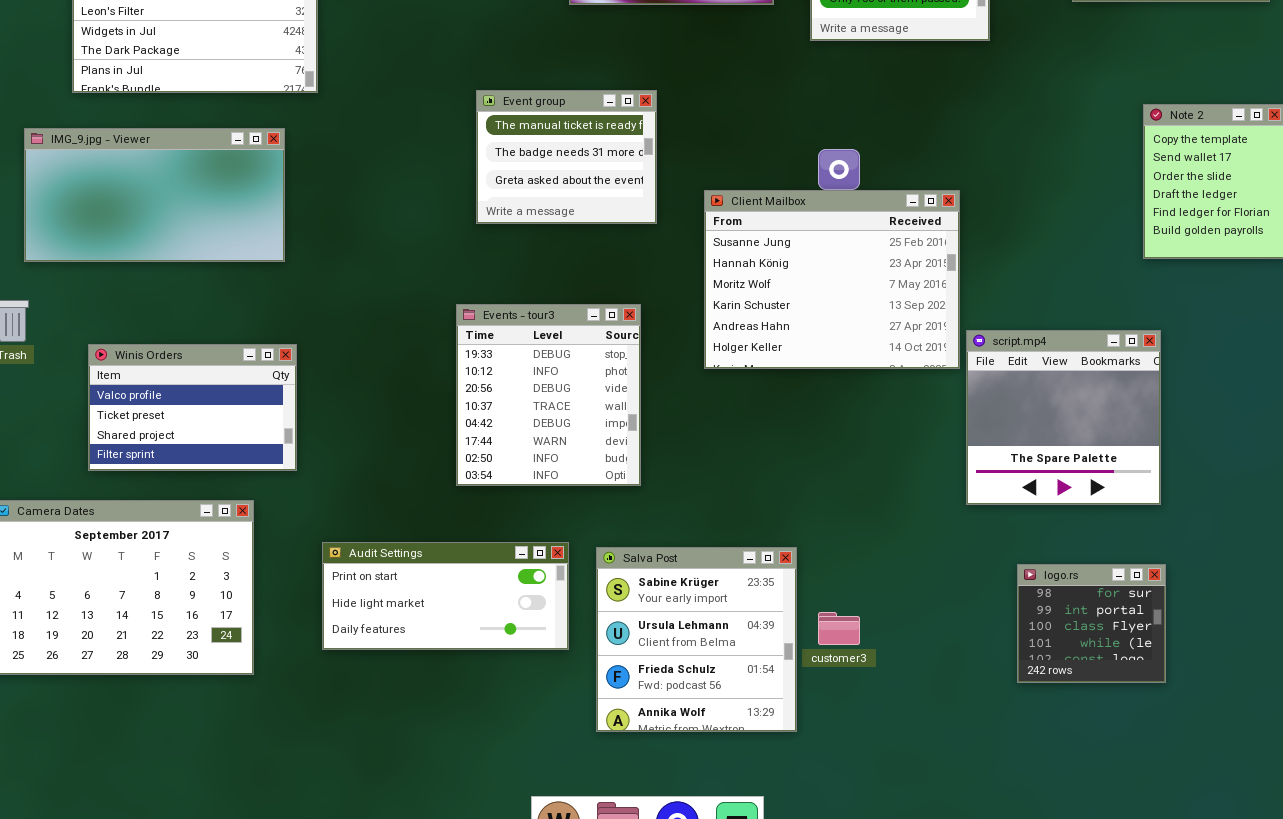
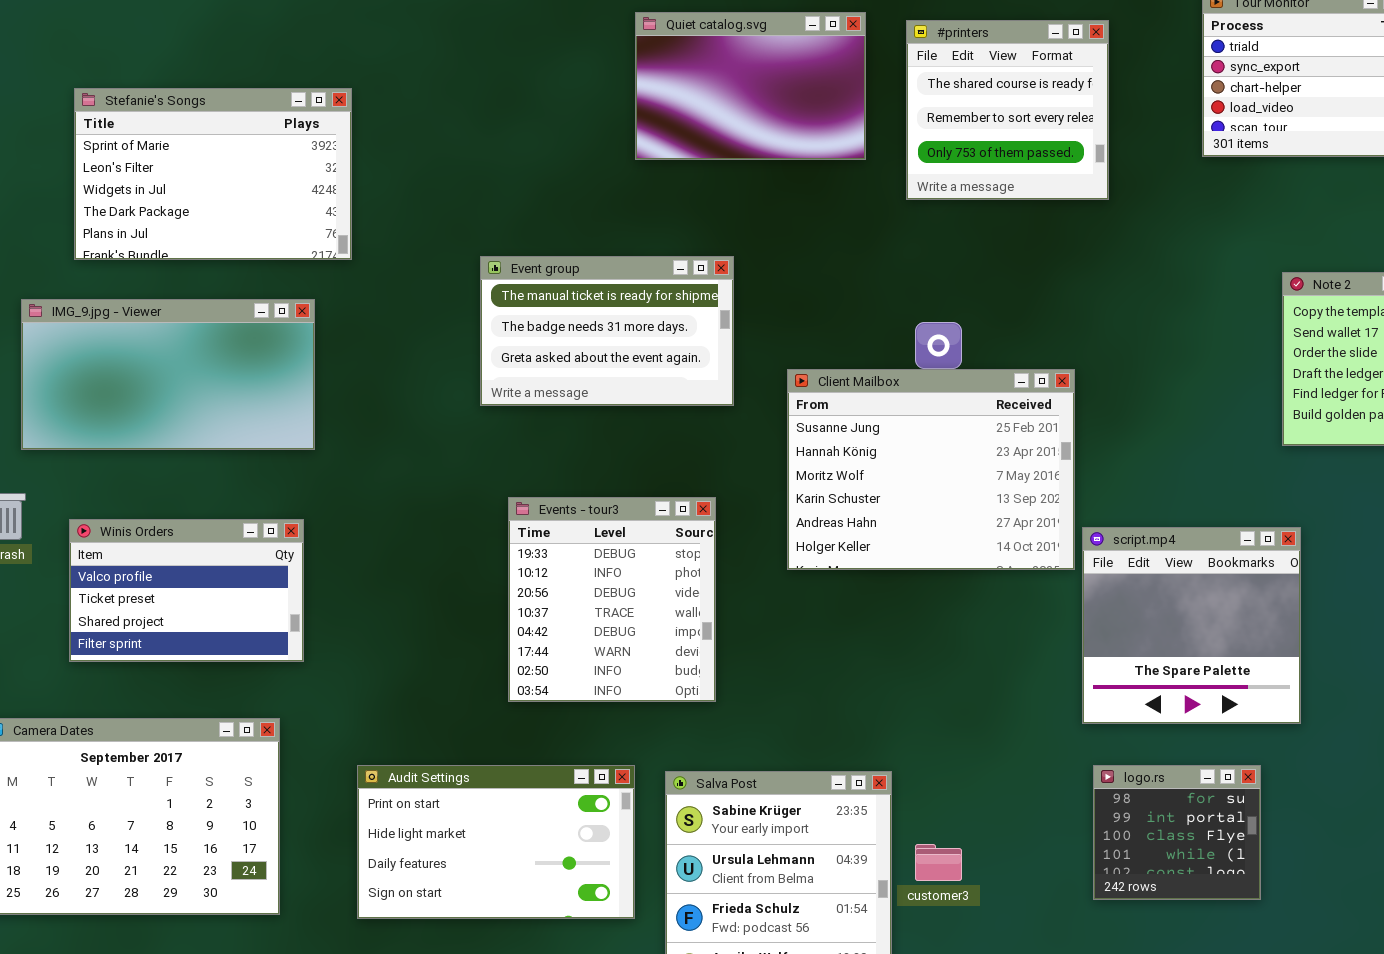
Event group: [476,90,657,224] -> [480,256,734,406], resized
Winis Orders: [88,344,297,471] -> [69,519,304,662], moved
Audit Settings: [322,542,569,650] -> [357,765,635,919], resized
logo.rs: [1017,564,1166,683] -> [1093,765,1261,900], moved

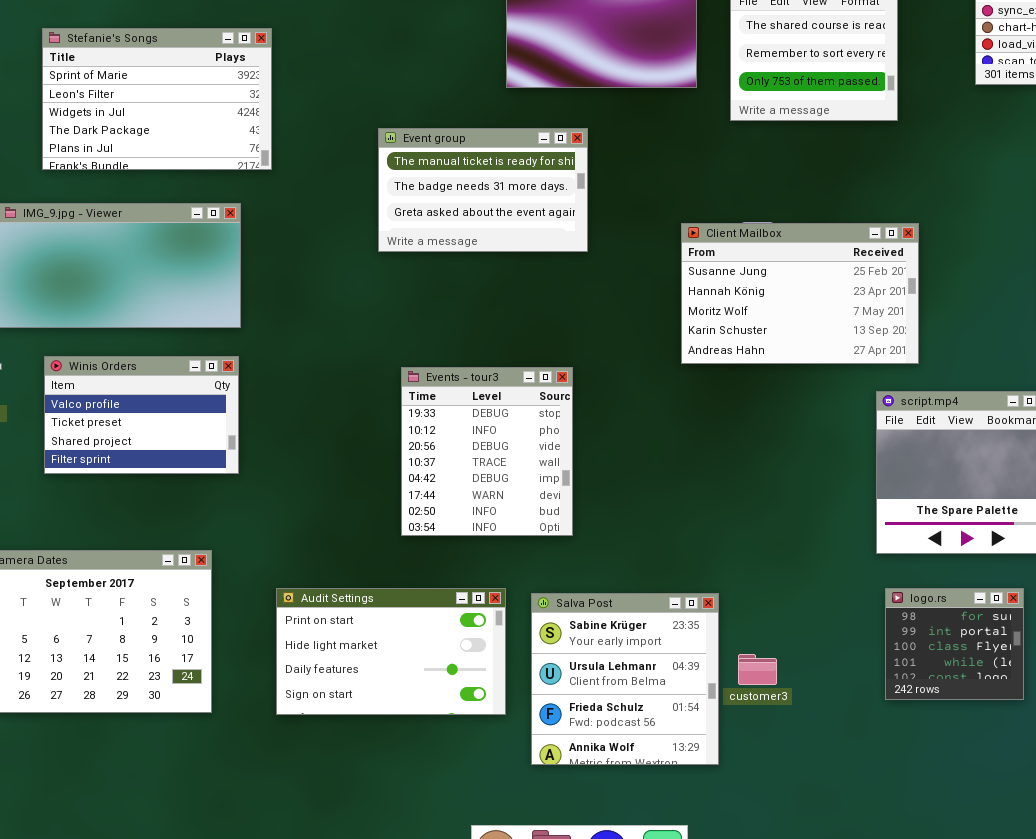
Event group: [480,256,734,406] -> [378,128,588,252], moved
Client Mailbox: [787,369,1075,570] -> [681,223,919,364], moved, resized
Winis Orders: [69,519,304,662] -> [44,356,239,474], moved

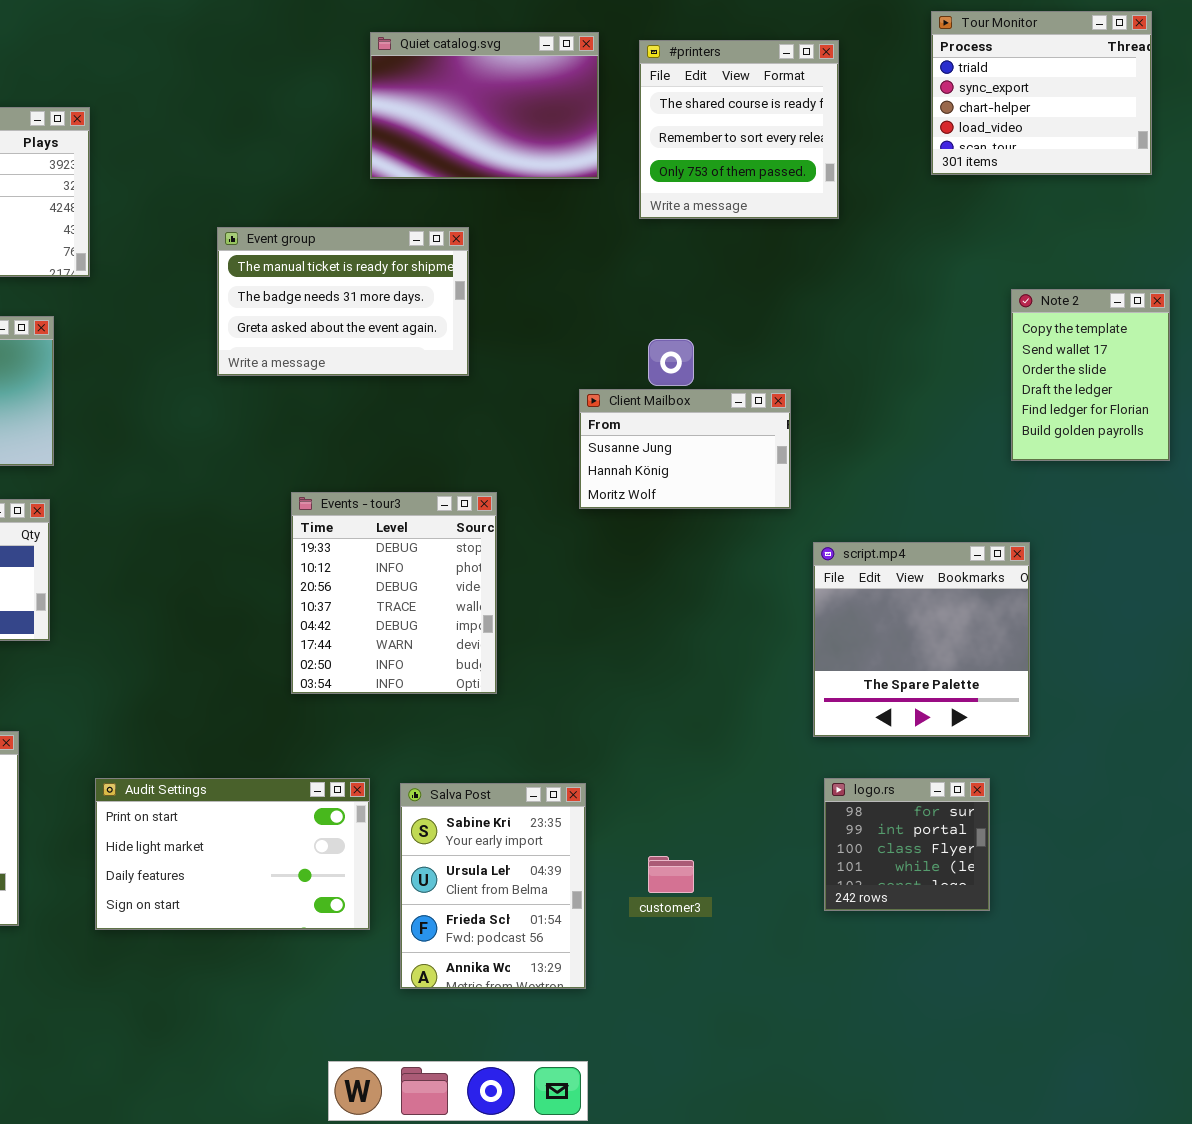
Client Mailbox: [681,223,919,364] -> [579,389,791,509], resized
Events - tour3: [401,367,573,536] -> [291,492,497,694], moved
Salva Post: [531,593,719,765] -> [400,783,586,989], resized

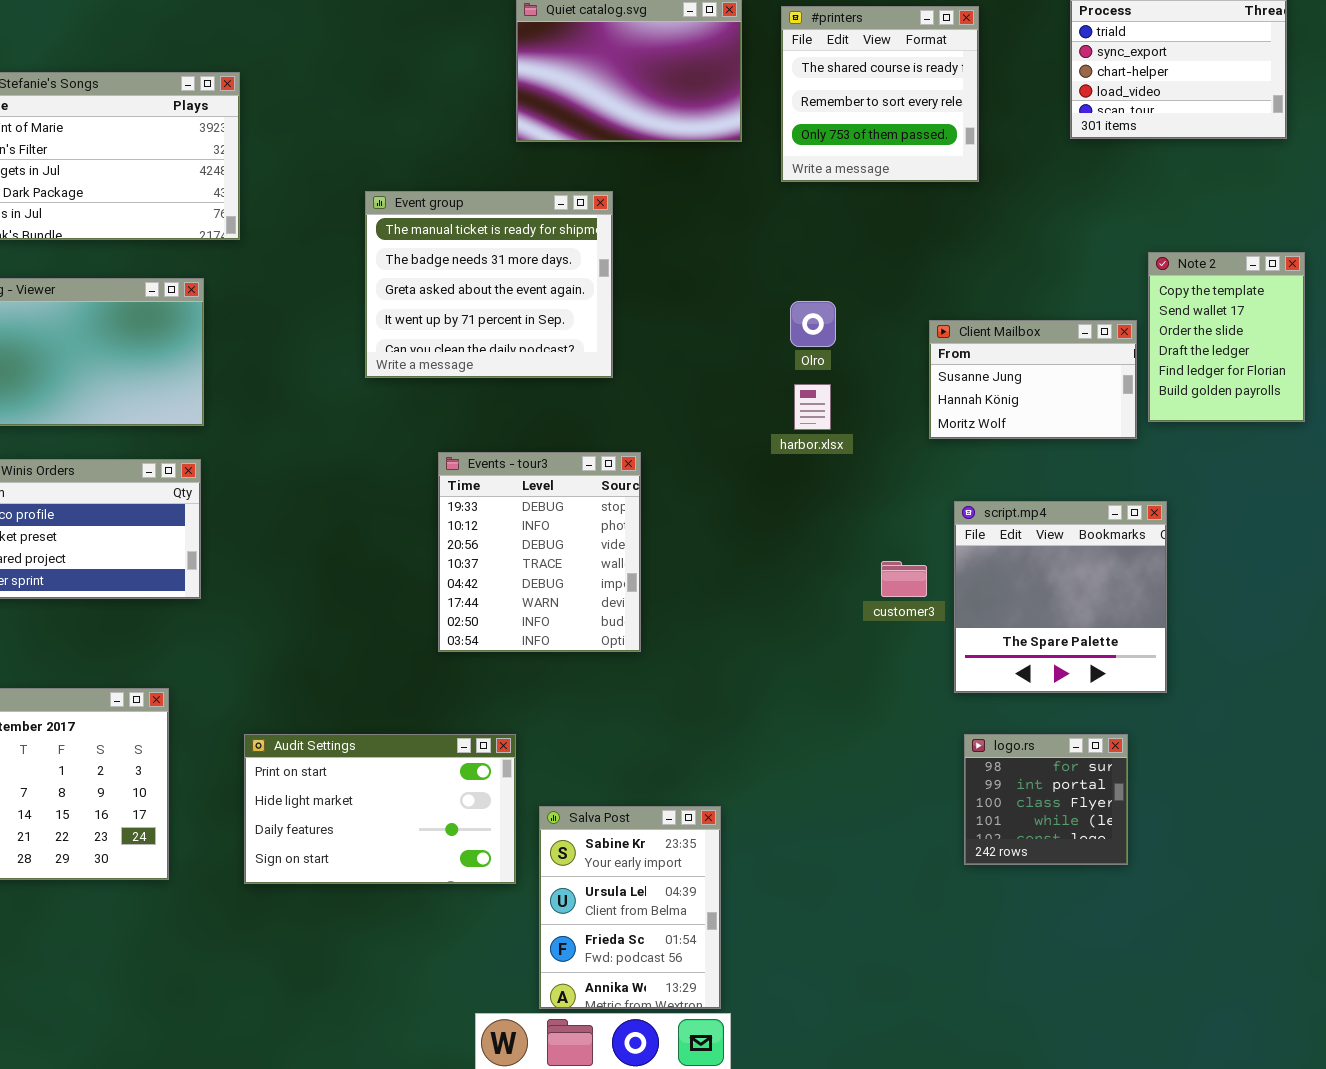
Event group: [217,227,469,376] -> [365,191,613,378], resized
Client Mailbox: [579,389,791,509] -> [929,320,1137,439], moved
Salva Post: [400,783,586,989] -> [539,806,721,1009], moved
customer3: [648,856,694,893] -> [881,561,927,597], moved

